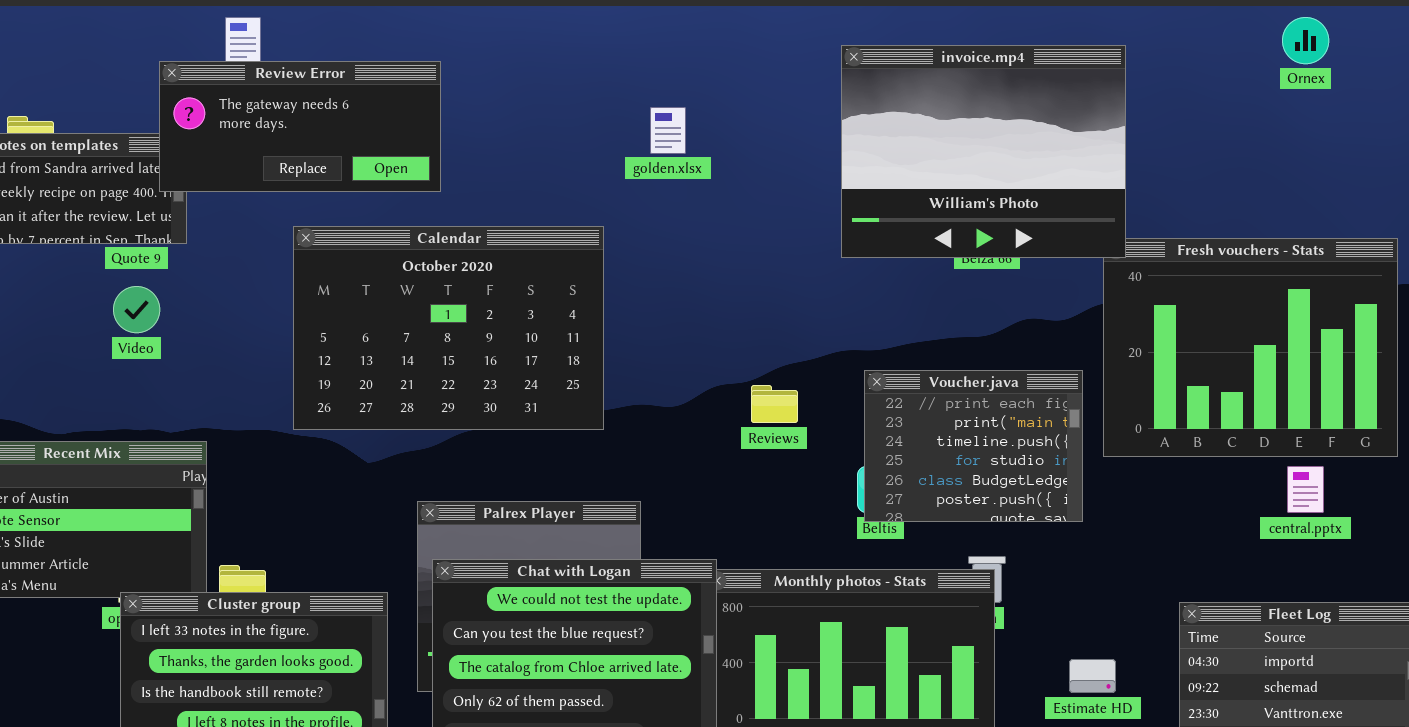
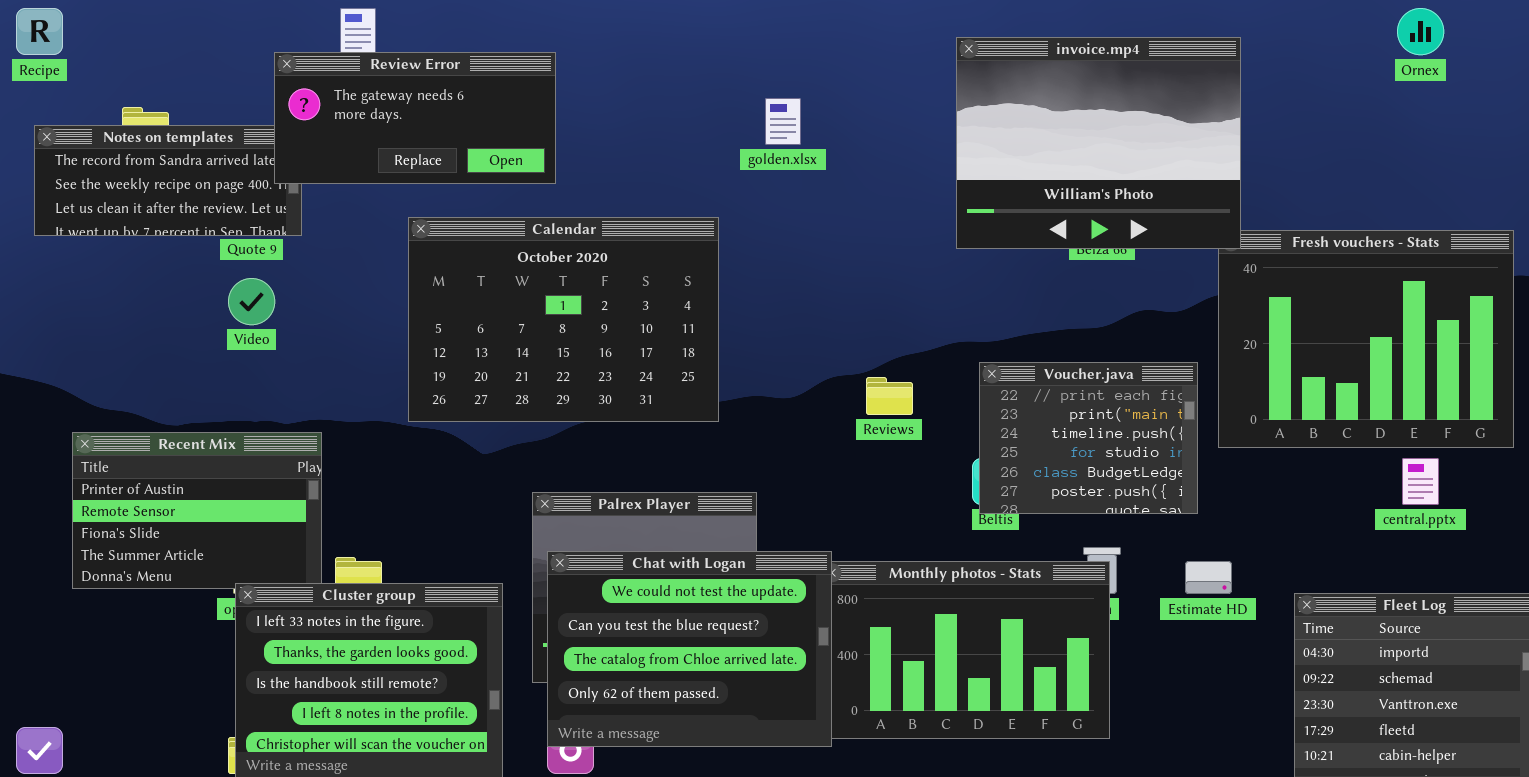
Estimate HD: [1069,659,1116,693] -> [1185,561,1232,594], moved

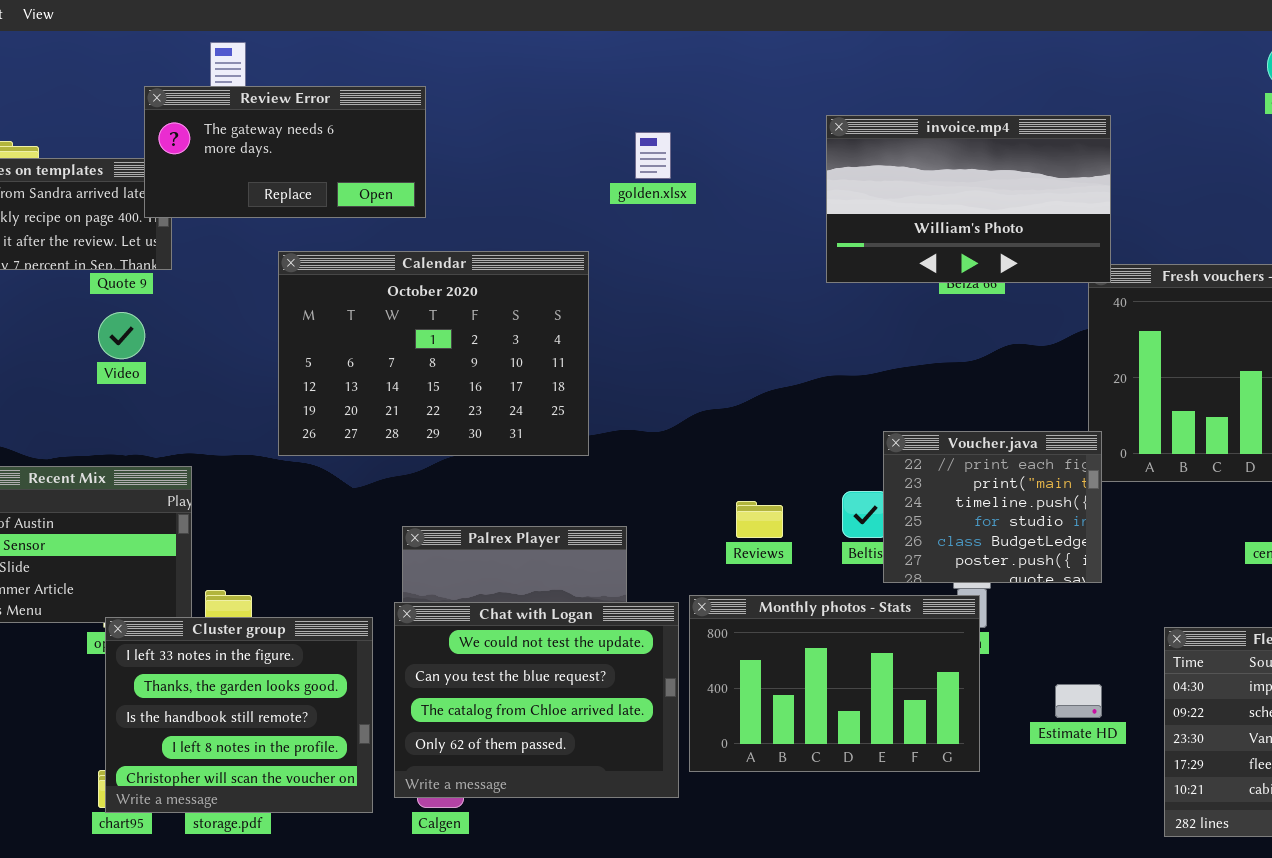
invoice.mp4: [956,37,1241,249] -> [826,115,1111,283], resized
Voucher.java: [979,362,1198,514] -> [883,431,1102,583], moved
Reviews: [866,377,913,415] -> [736,501,783,538], moved
Chat with Logan: [547,551,832,747] -> [394,602,679,798], moved
Estimate HD: [1185,561,1232,594] -> [1055,684,1102,718], moved

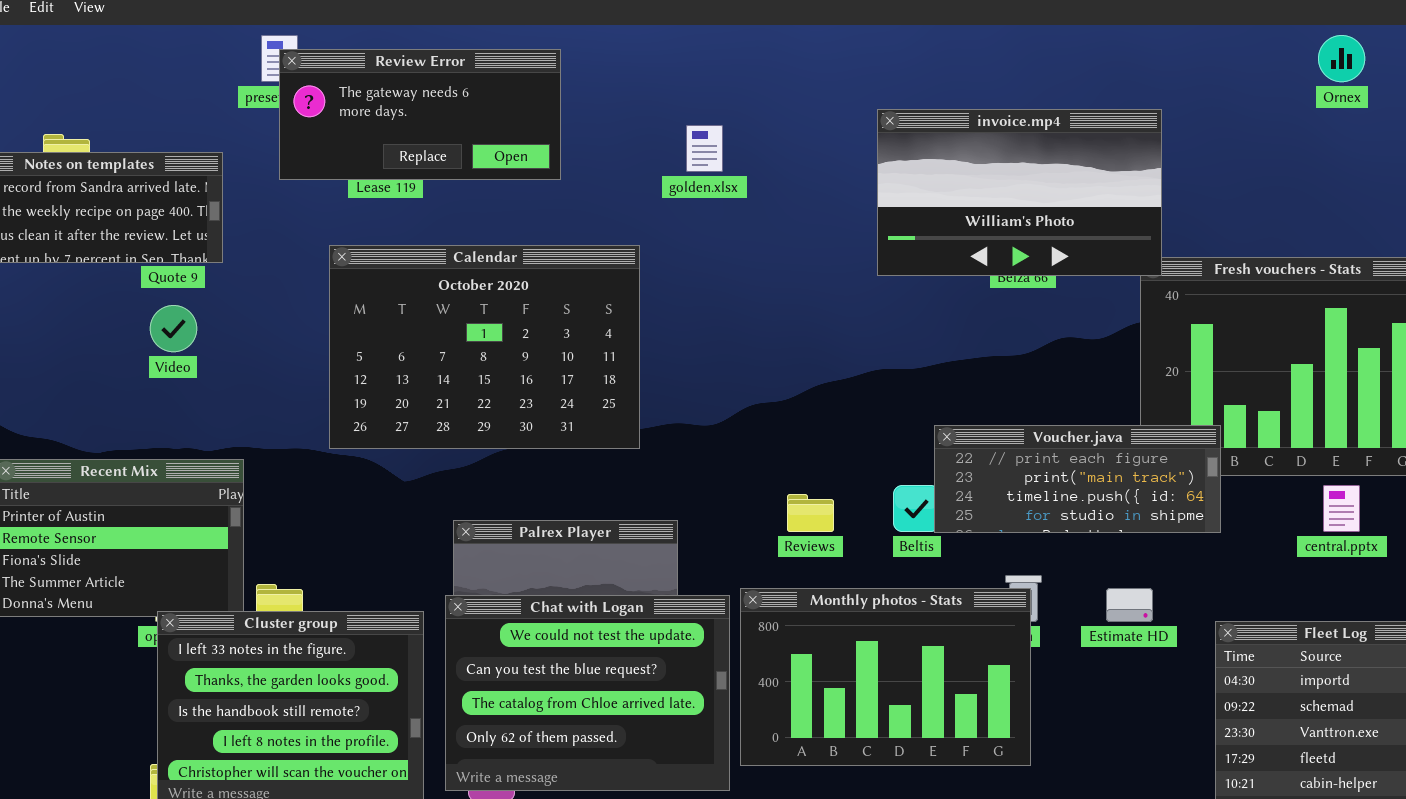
Review Error: [144,86,426,218] -> [279,49,561,180], moved
Voucher.java: [883,431,1102,583] -> [934,425,1221,533], resized
Estimate HD: [1055,684,1102,718] -> [1106,588,1153,622], moved

